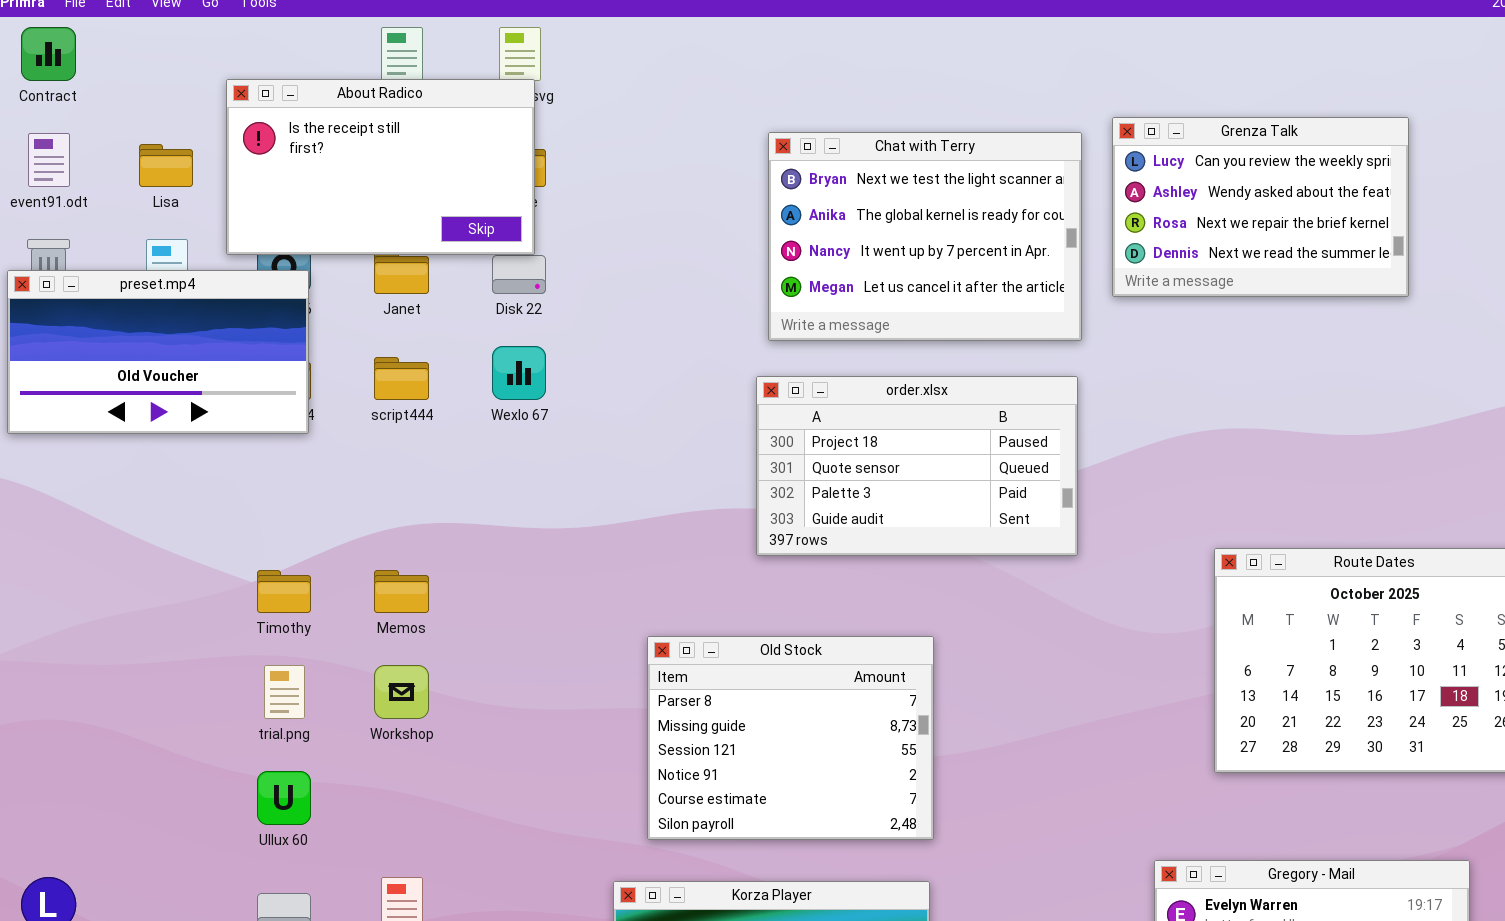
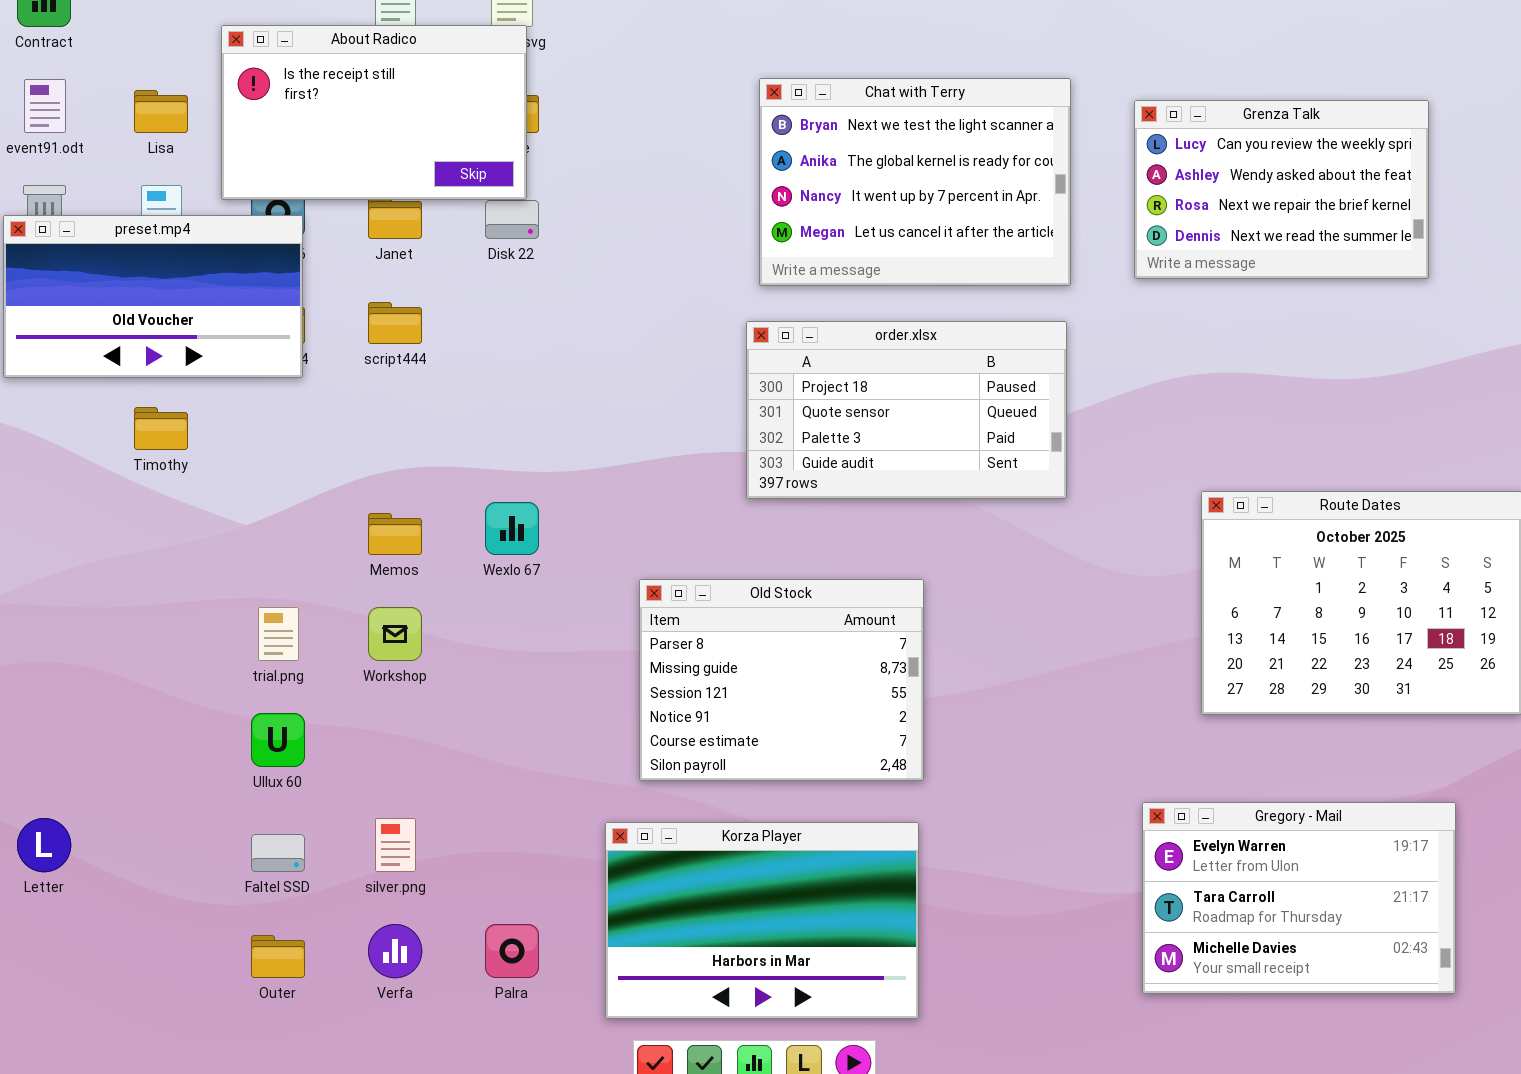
Grenza Talk: [1112,117,1409,297] -> [1134,100,1429,279], moved
Wexlo 67: [492,346,546,400] -> [485,502,539,555], moved
Timothy: [257,570,311,613] -> [134,407,188,450], moved

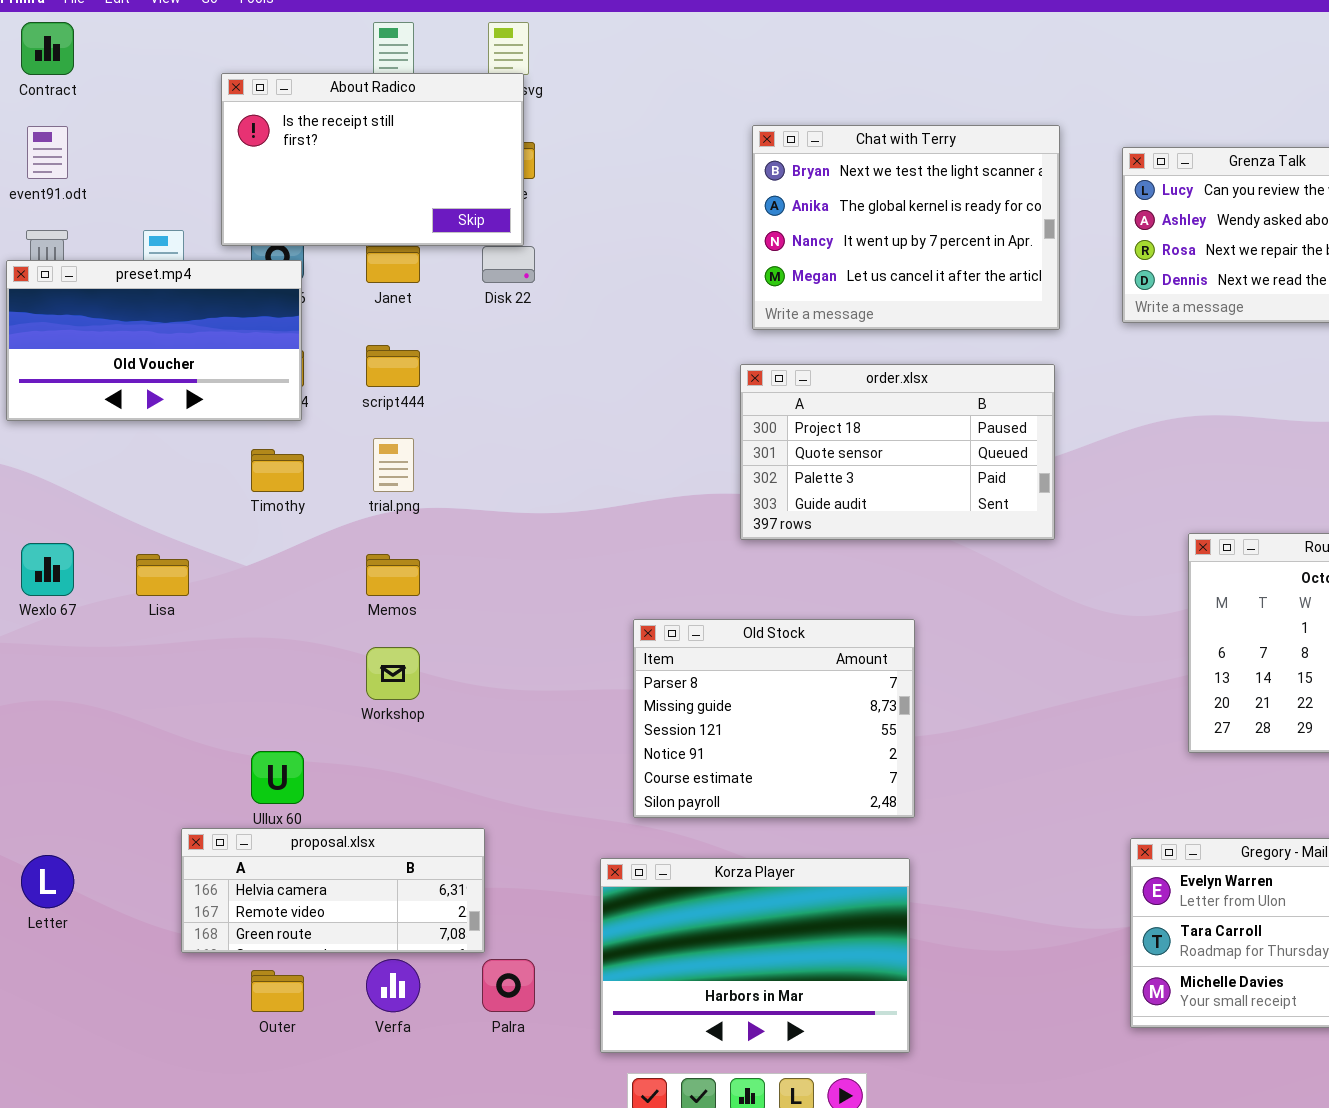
Lisa: [134,90,188,133] -> [136,554,189,596], moved
Timothy: [134,407,188,450] -> [251,449,304,492], moved
Wexlo 67: [485,502,539,555] -> [21,543,74,596], moved
trial.png: [258,607,299,661] -> [373,438,414,492], moved
proposal.xlsx: none -> [181,828,485,953], opened

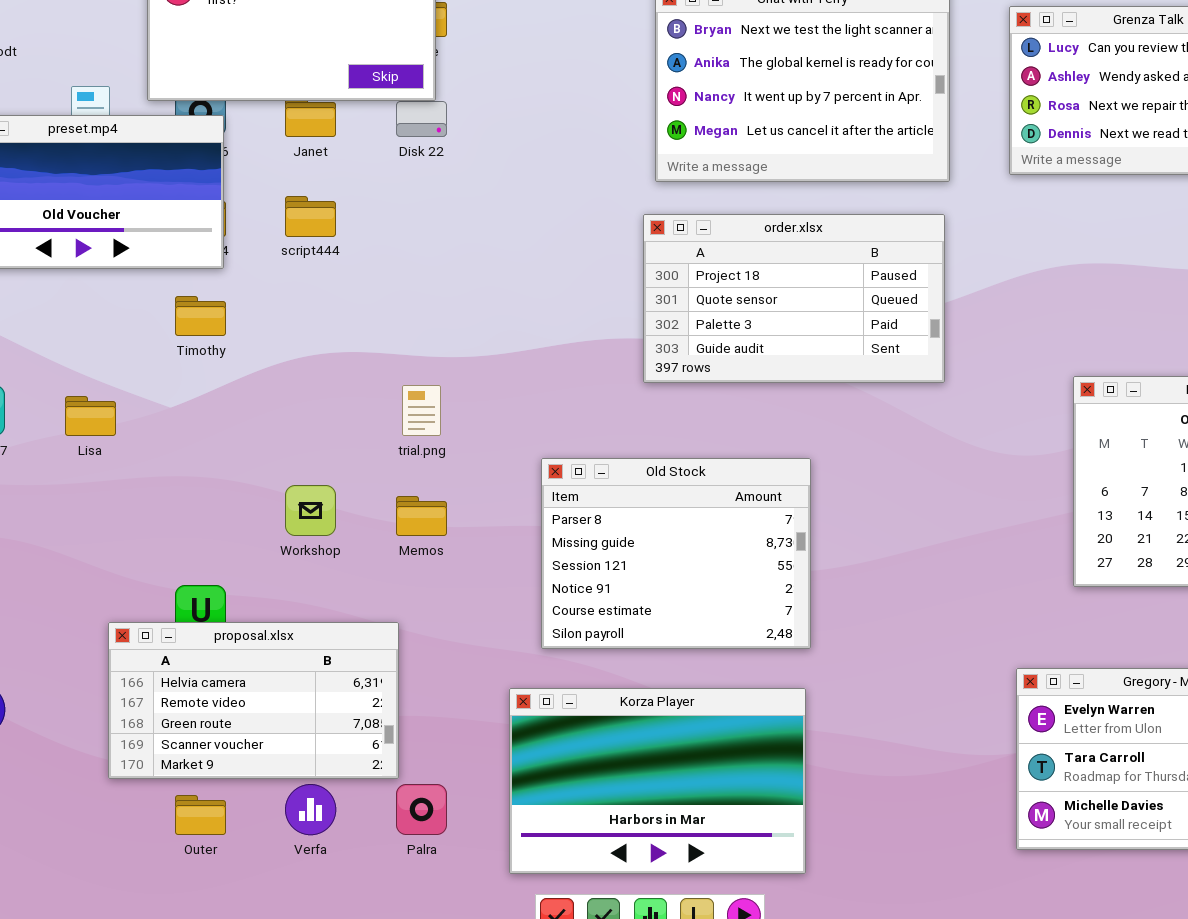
trial.png: [373,438,414,492] -> [402,385,441,436], moved
Memos: [366,554,420,596] -> [396,496,447,536], moved
proposal.xlsx: [181,828,485,953] -> [108,622,399,779], resized

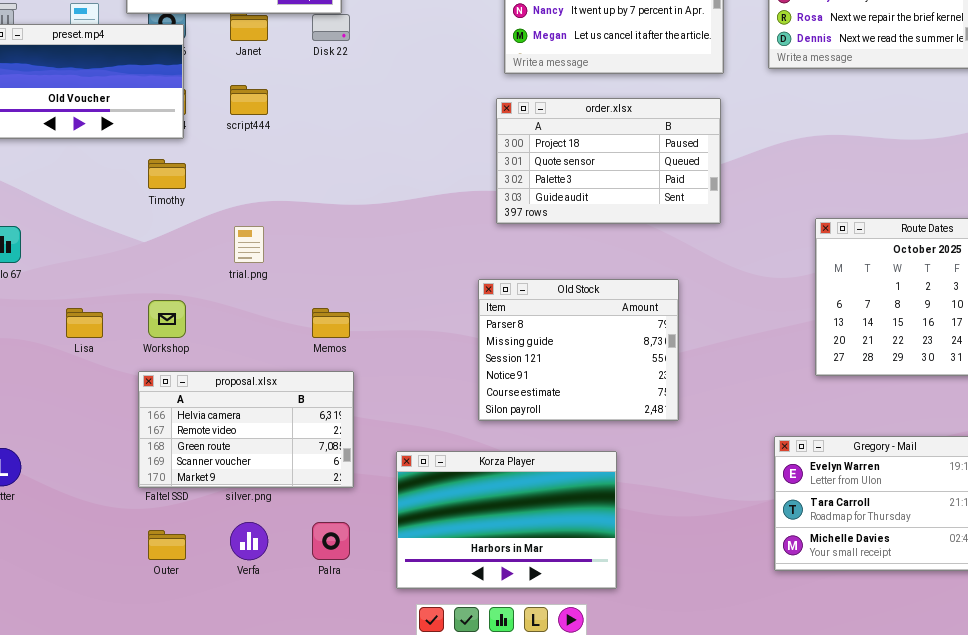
trial.png: [402,385,441,436] -> [234,226,264,263], moved
Lisa: [65,396,116,436] -> [66,308,103,338], moved
Old Stock: [541,458,811,649] -> [478,279,679,421], moved
Workshop: [285,485,336,536] -> [148,300,186,338], moved
proposal.xlsx: [108,622,399,779] -> [138,371,354,488], moved

